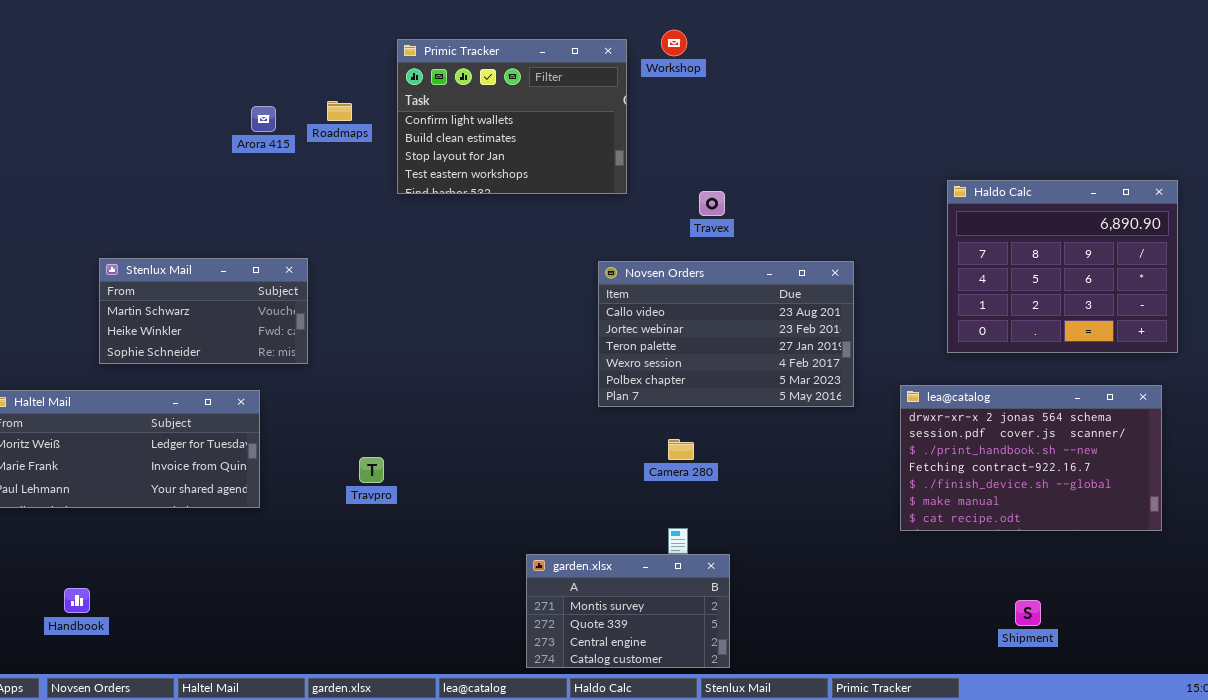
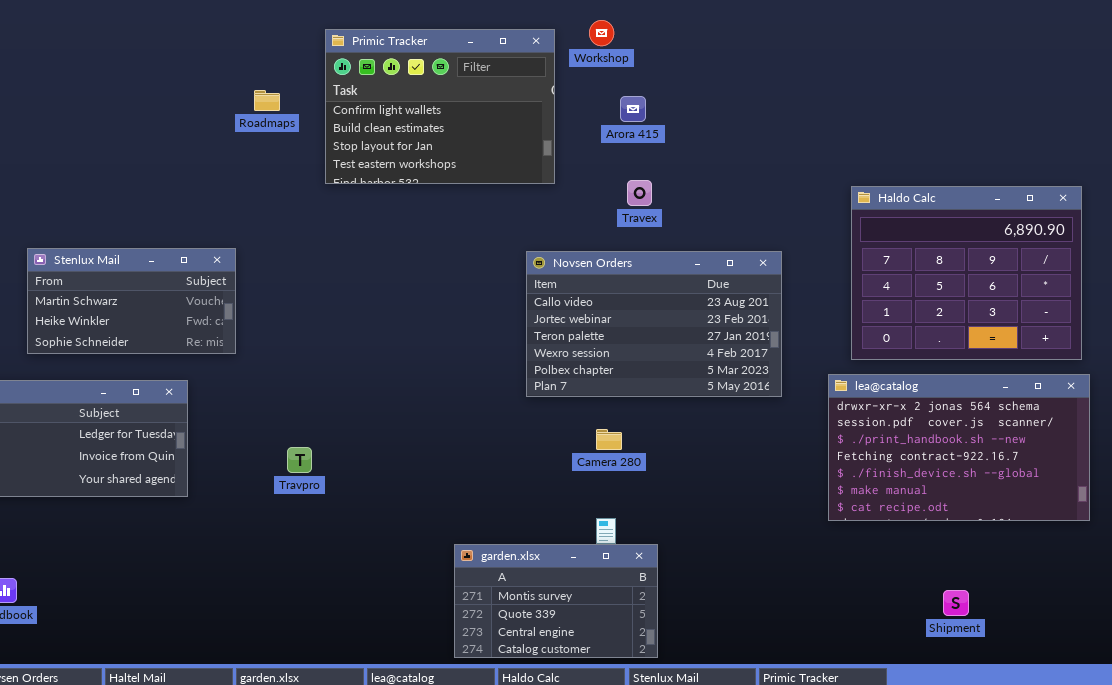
Arora 415: [251,106,276,132] -> [620,96,646,122], moved
Haldo Calc: [947,180,1178,353] -> [851,186,1082,360], moved

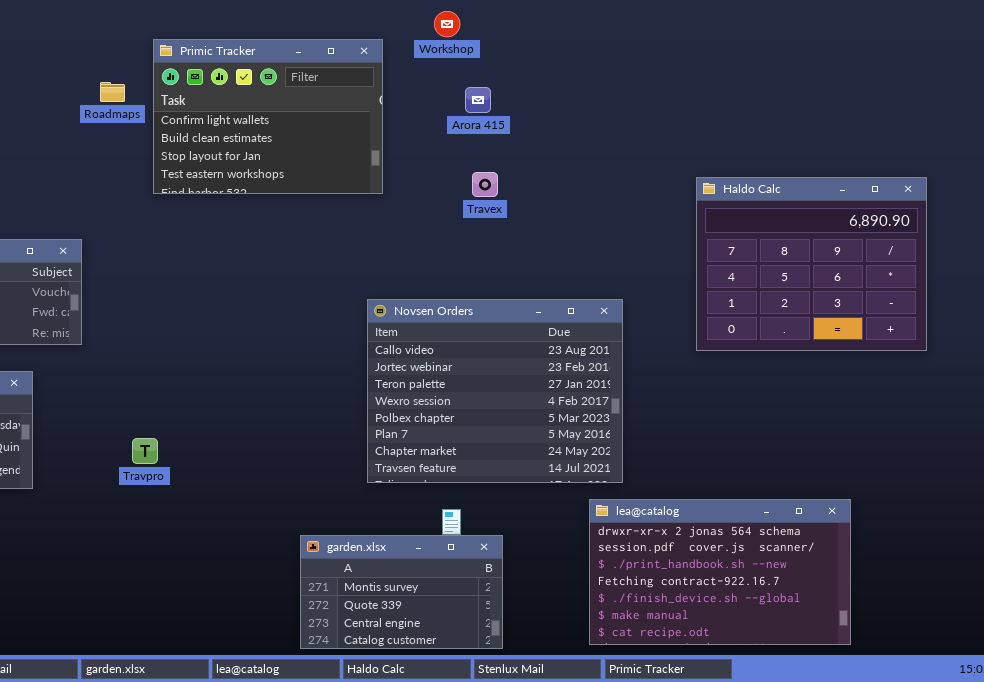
Primic Tracker: [325,29,555,184] -> [153,39,383,194], moved
Novsen Orders: [526,251,782,397] -> [367,299,623,483], moved, resized
lea@catalog: [828,374,1090,521] -> [589,499,851,645], moved

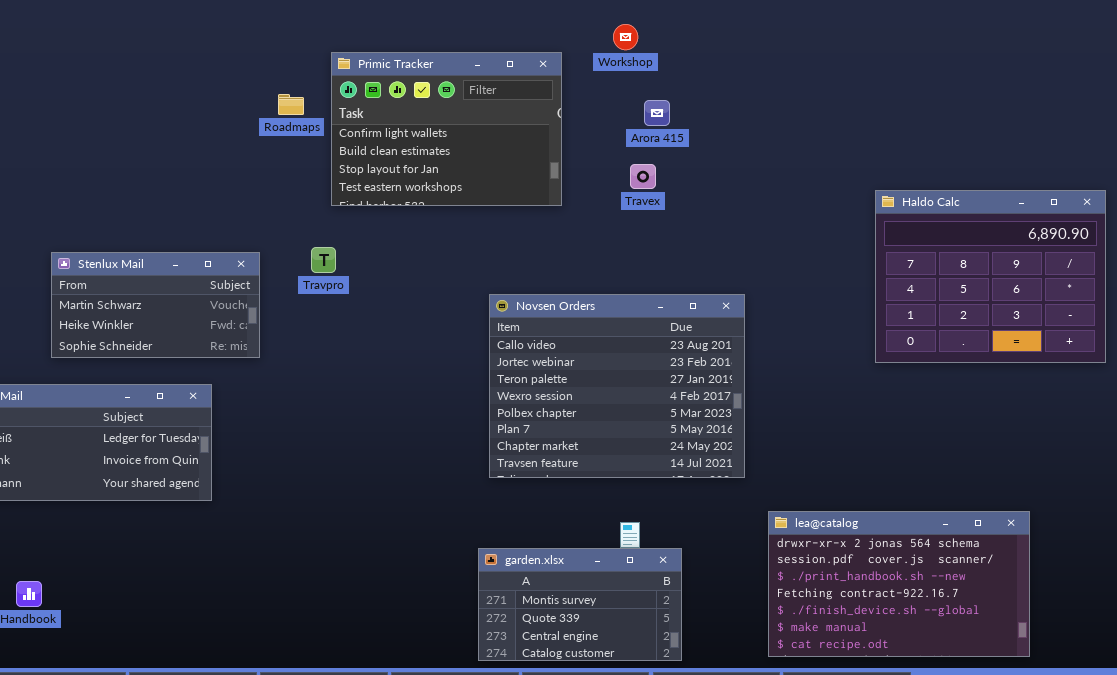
Travex: [472,172,498,197] -> [630,164,656,189], moved
Novsen Orders: [367,299,623,483] -> [489,294,745,478], moved
Travpro: [132,438,158,464] -> [311,247,336,273], moved

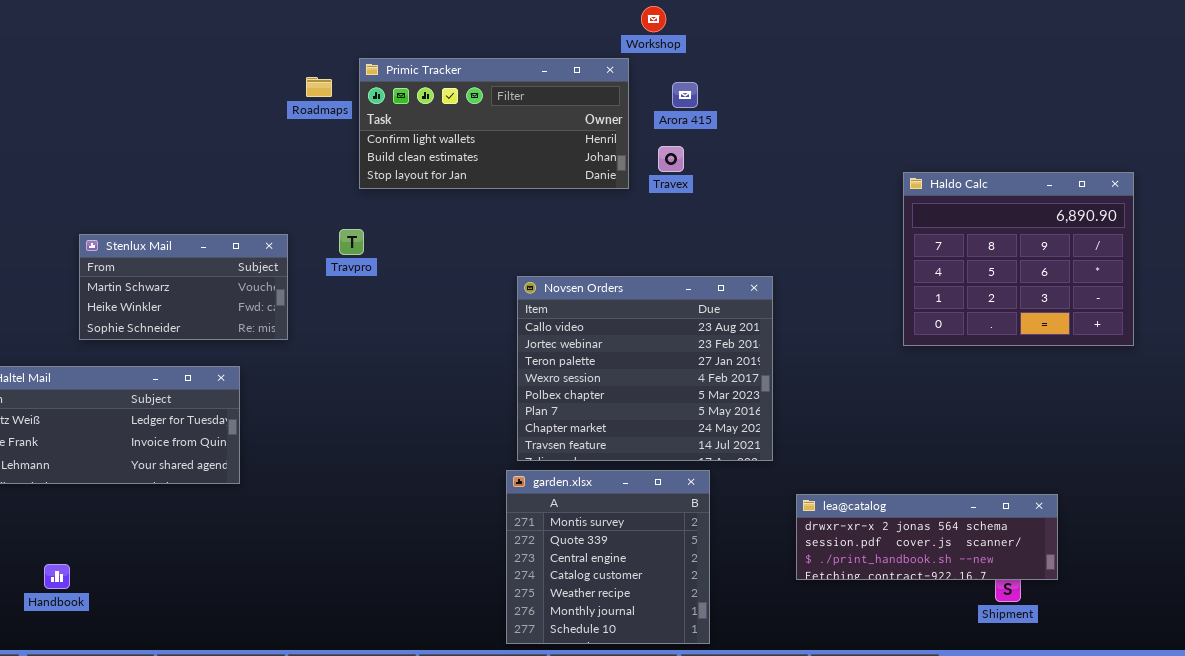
Primic Tracker: [331,52,562,206] -> [359,58,629,189], resized
lea@catalog: [768,511,1030,657] -> [796,494,1058,580], resized
garden.xlsx: [478,548,682,661] -> [506,470,710,644], resized

